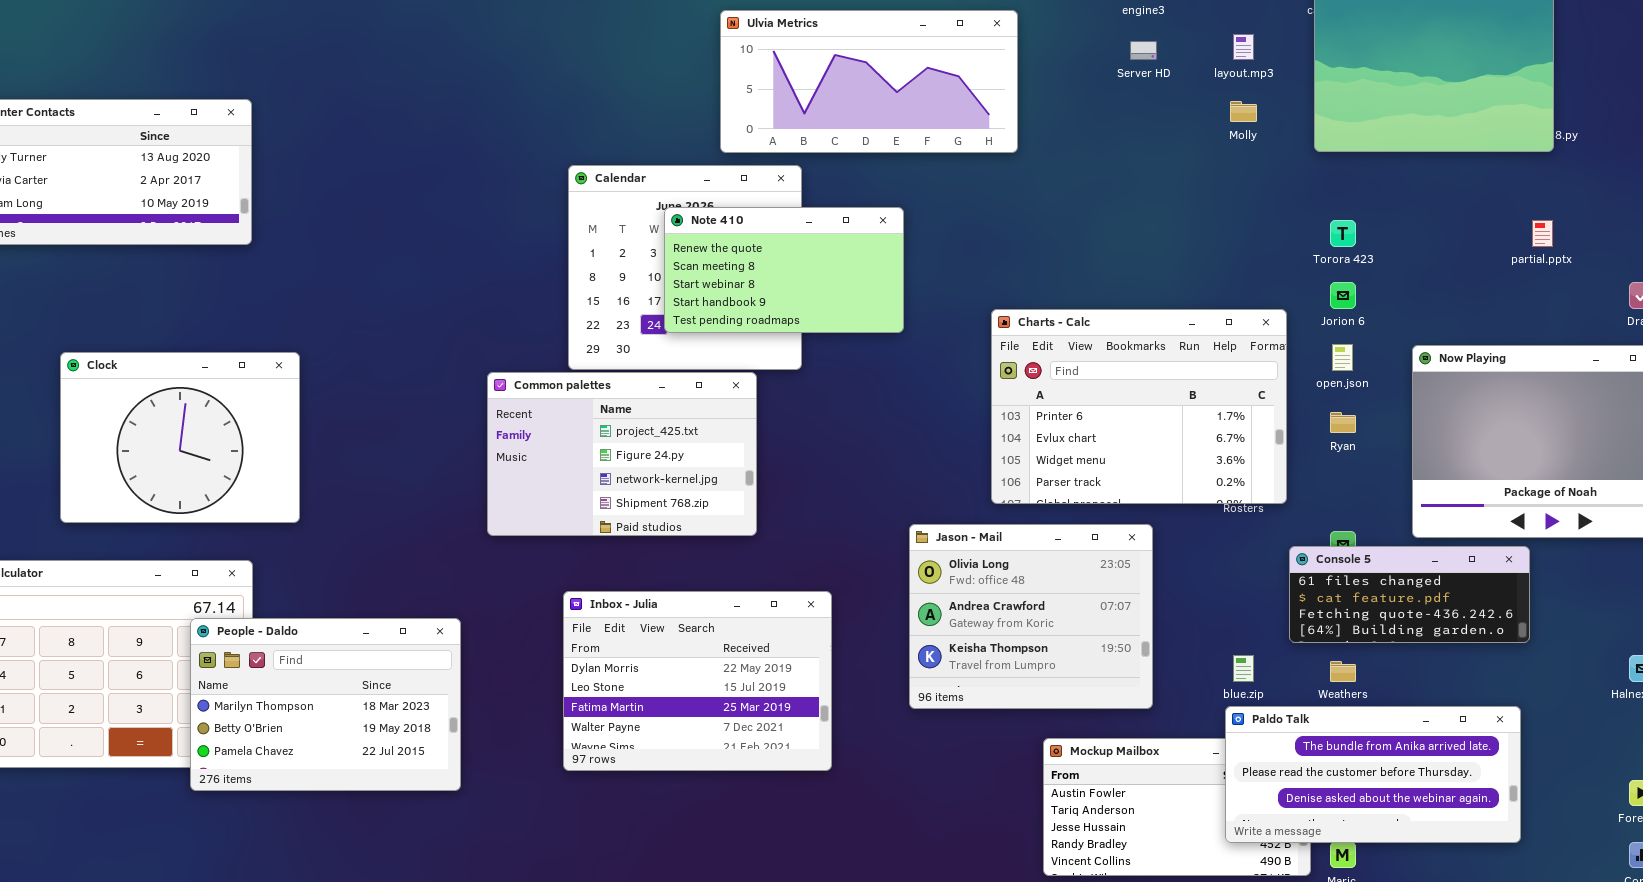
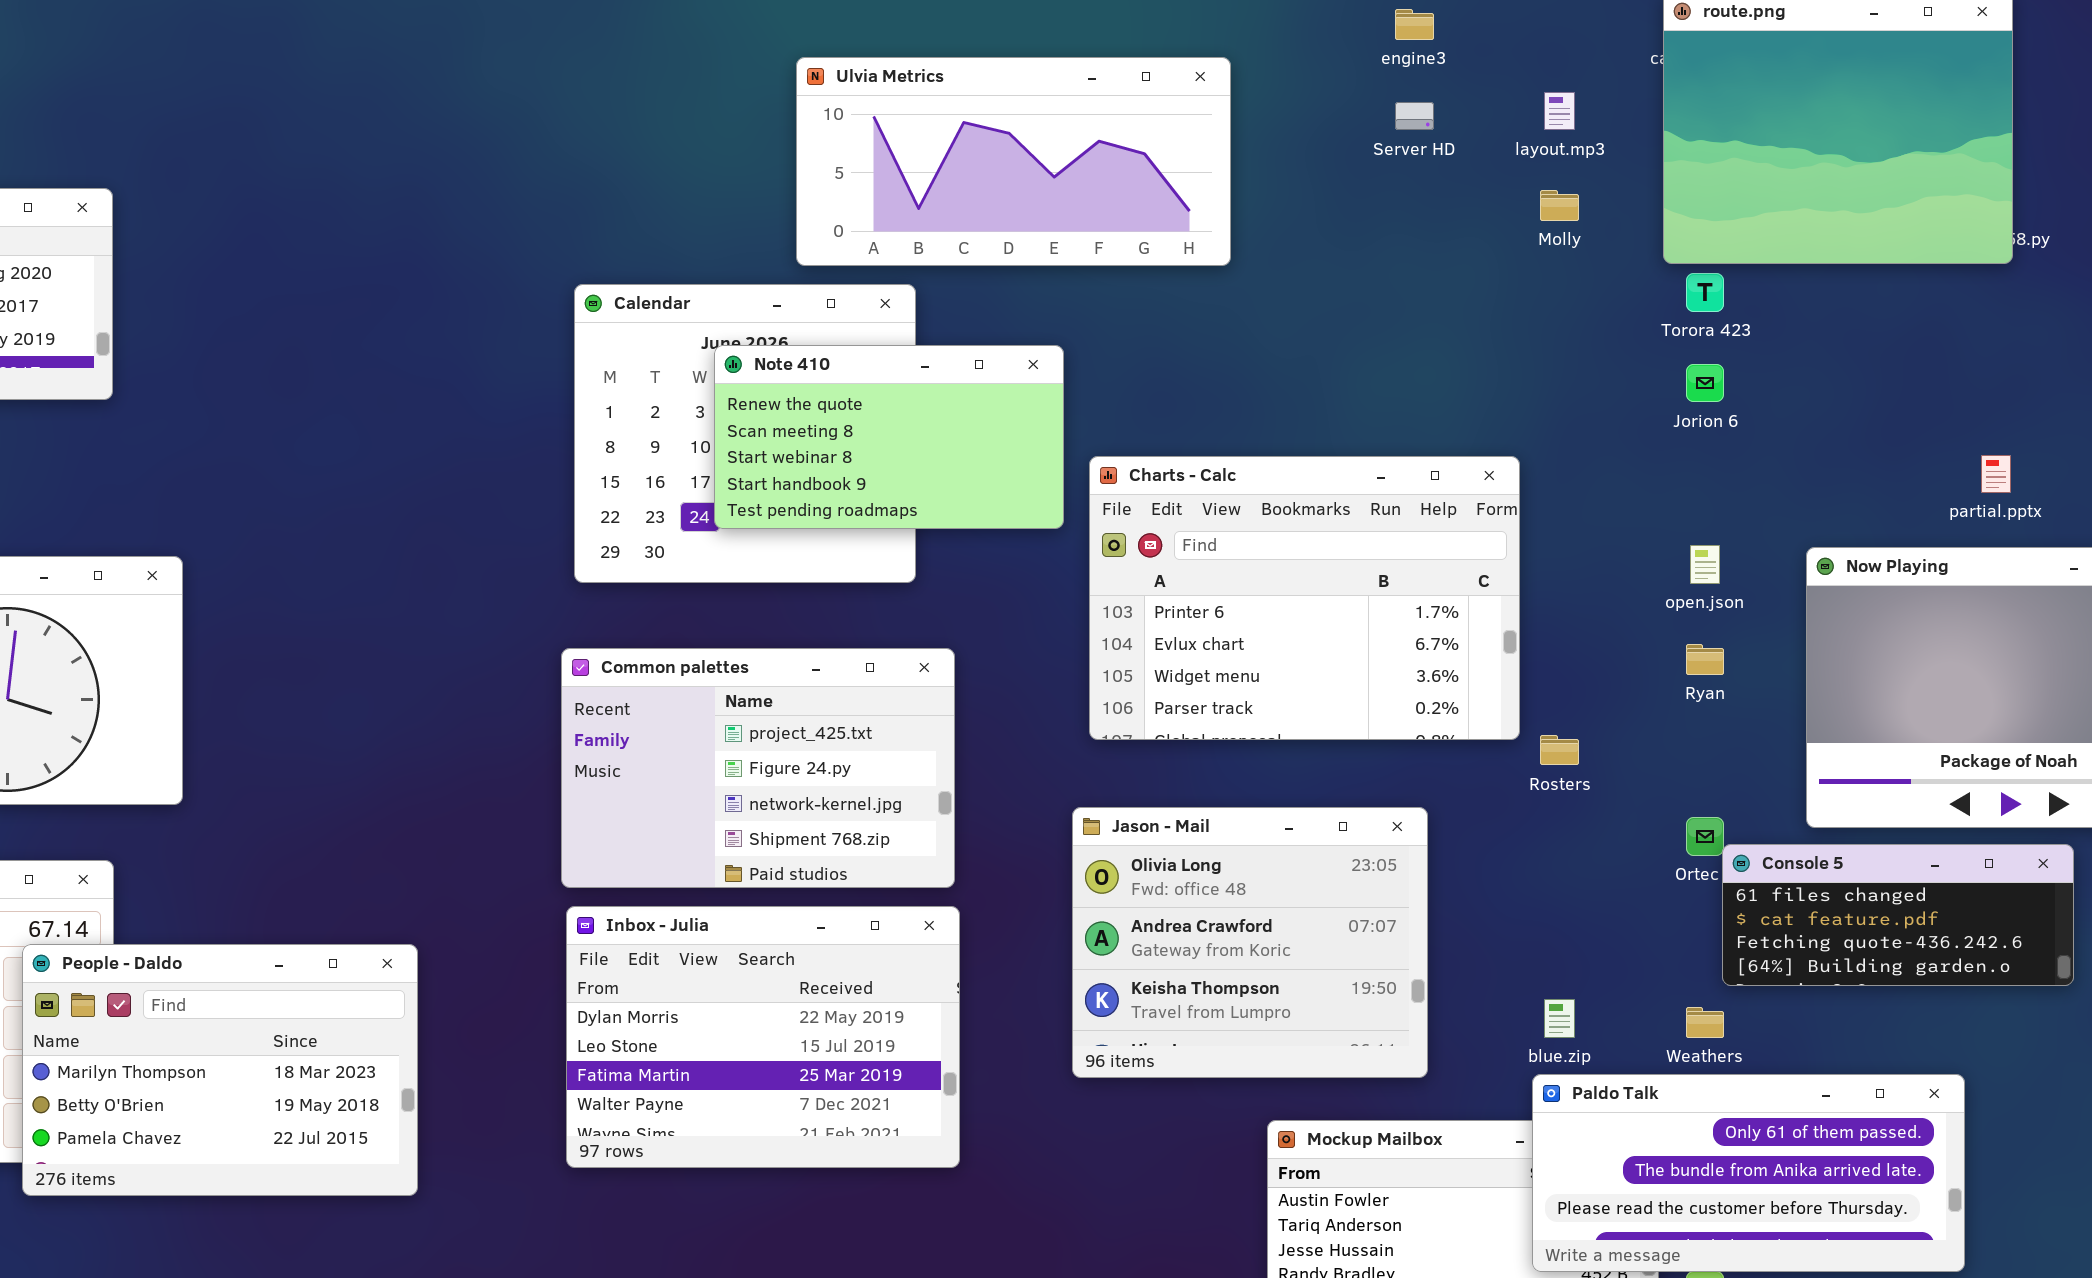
Torora 423: [1330,220,1356,247] -> [1686,273,1724,312], moved
partial.pptx: [1532,220,1553,247] -> [1981,455,2011,493], moved
Jorion 6: [1330,282,1356,309] -> [1686,364,1724,402], moved
Charts - Calc: [991,309,1287,504] -> [1089,456,1520,740], moved
Common palettes: [487,372,757,536] -> [561,648,955,888], moved
Console 5: [1289,546,1530,643] -> [1722,844,2074,986], moved
Paldo Talk: [1225,706,1521,843] -> [1532,1074,1965,1272], scrolled up 1 row

